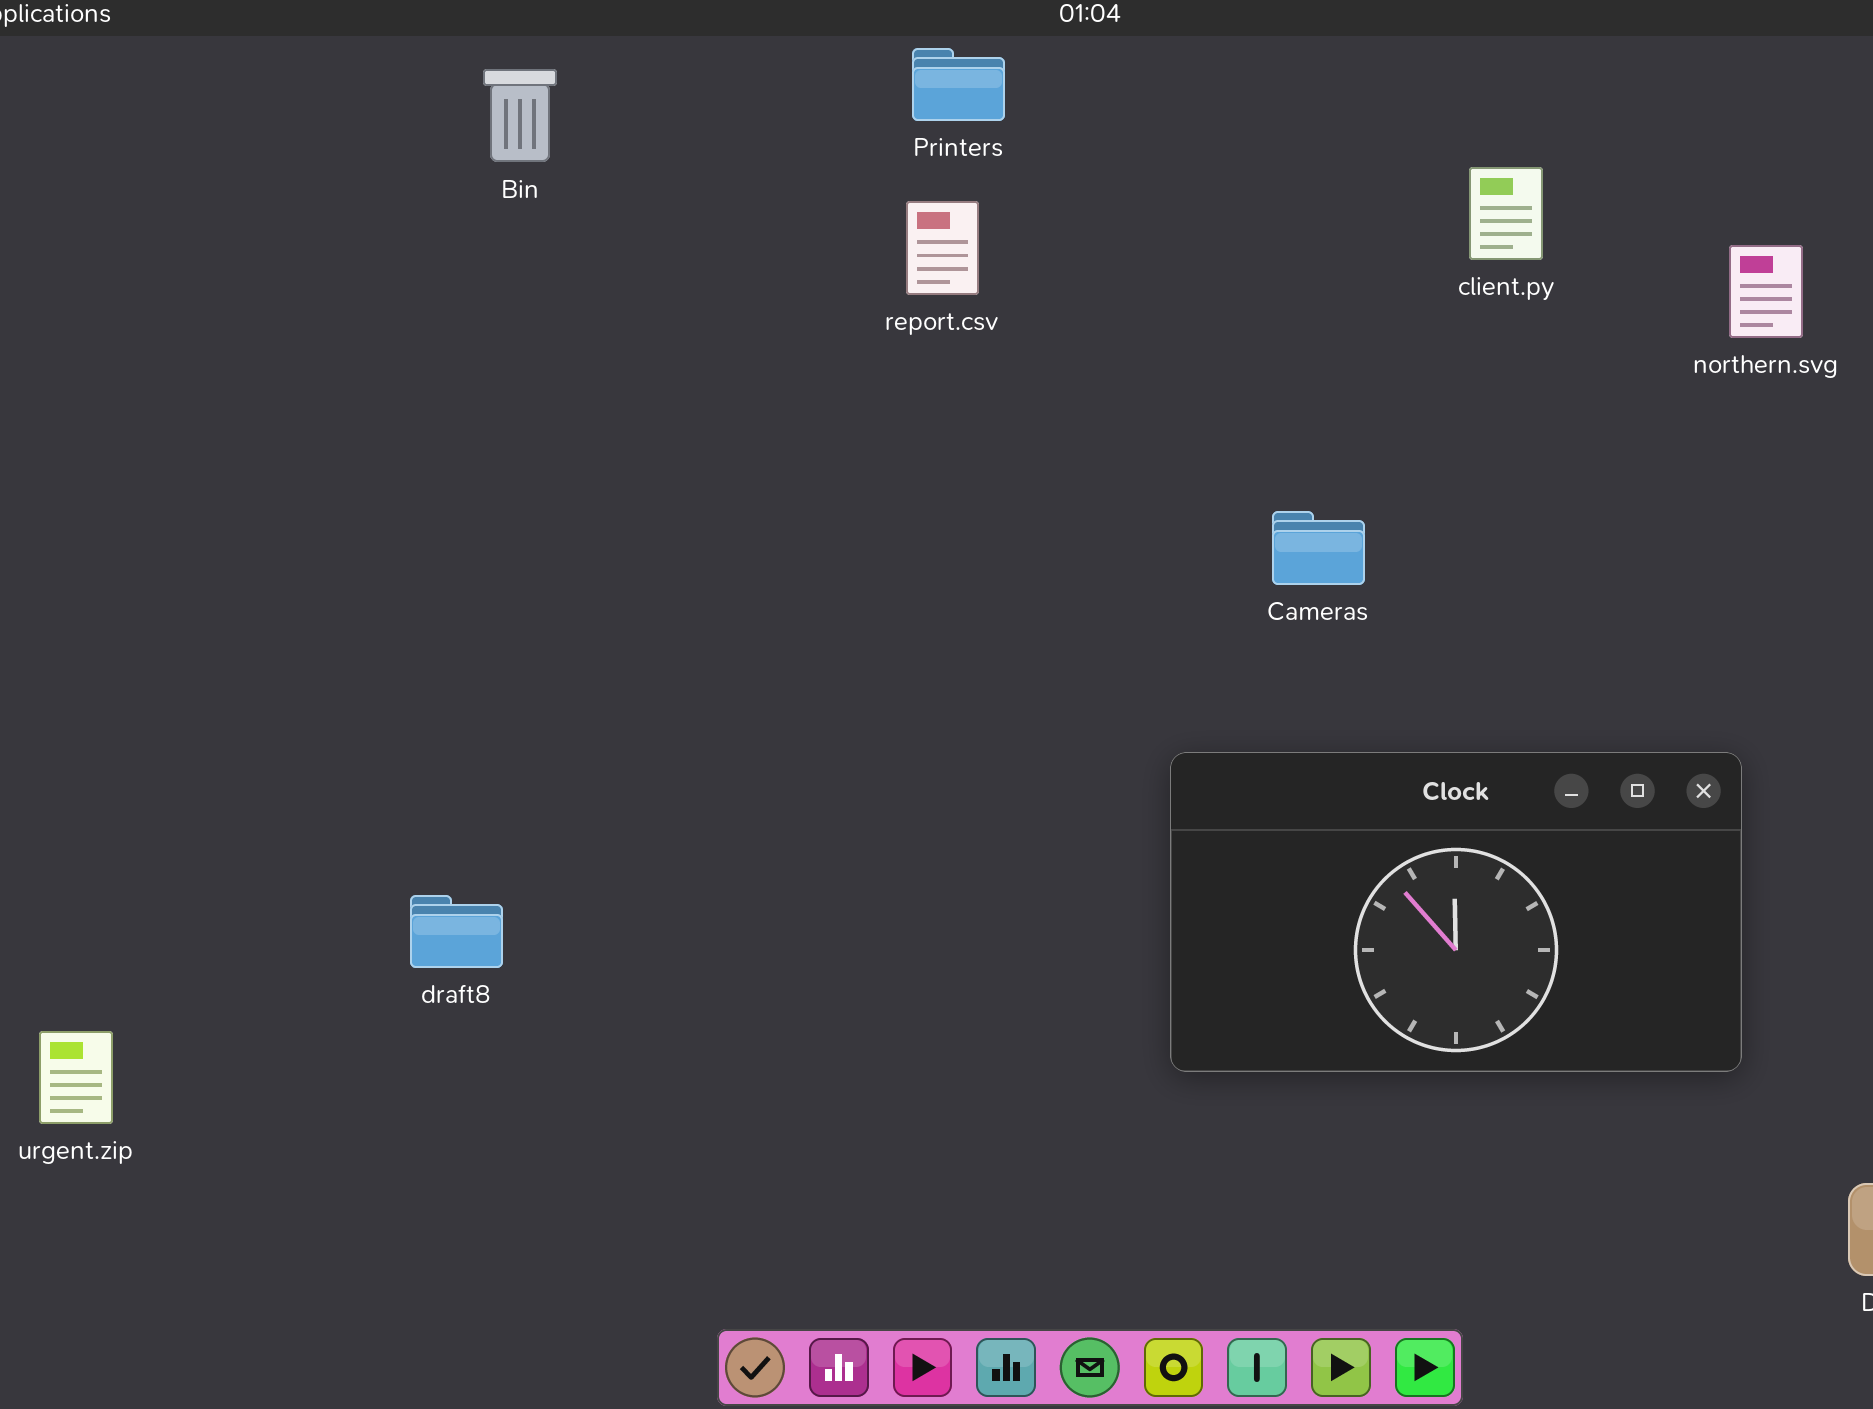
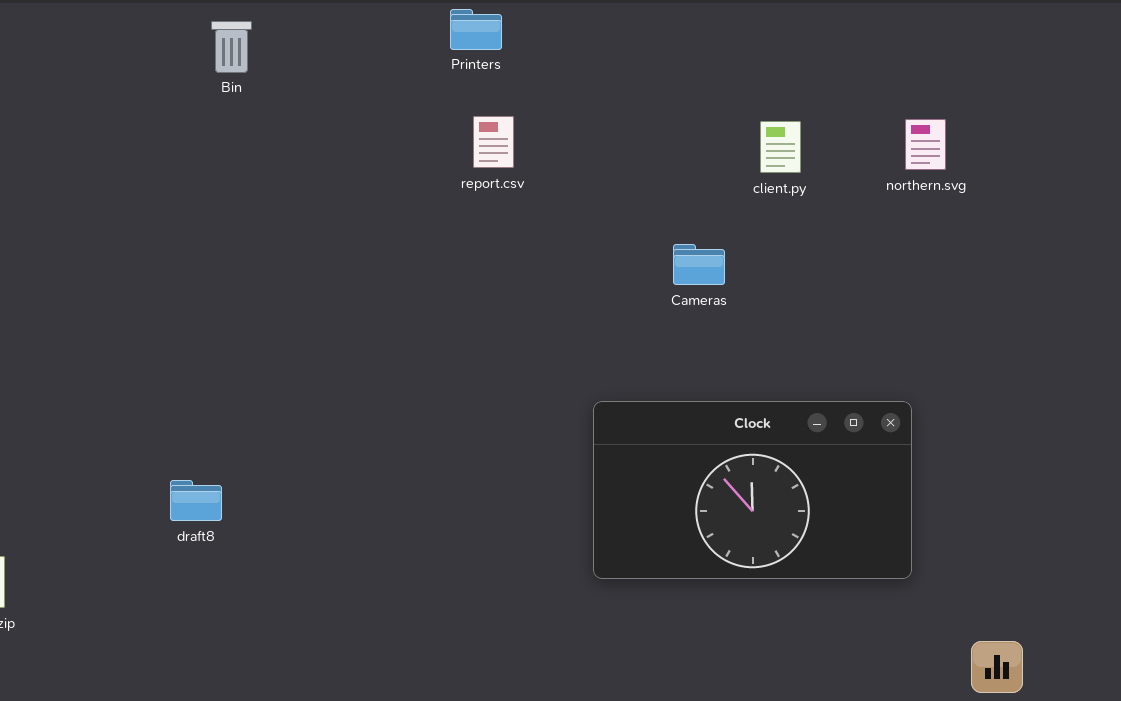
client.py: [1469,167,1543,260] -> [760,121,801,173], moved
report.csv: [906,201,979,295] -> [473,116,514,168], moved
Cameras: [1272,511,1365,585] -> [673,244,725,285], moved

